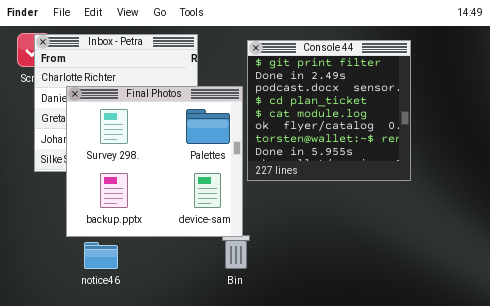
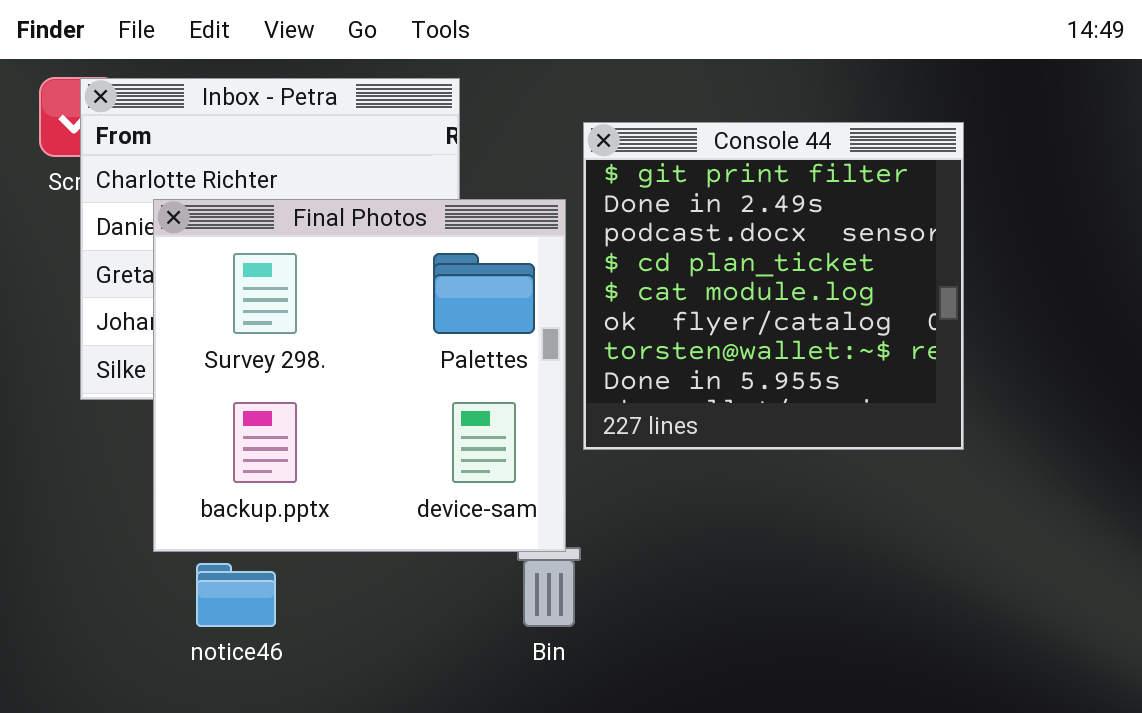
Console 44: [247,40,411,181] -> [583,122,964,450], moved

